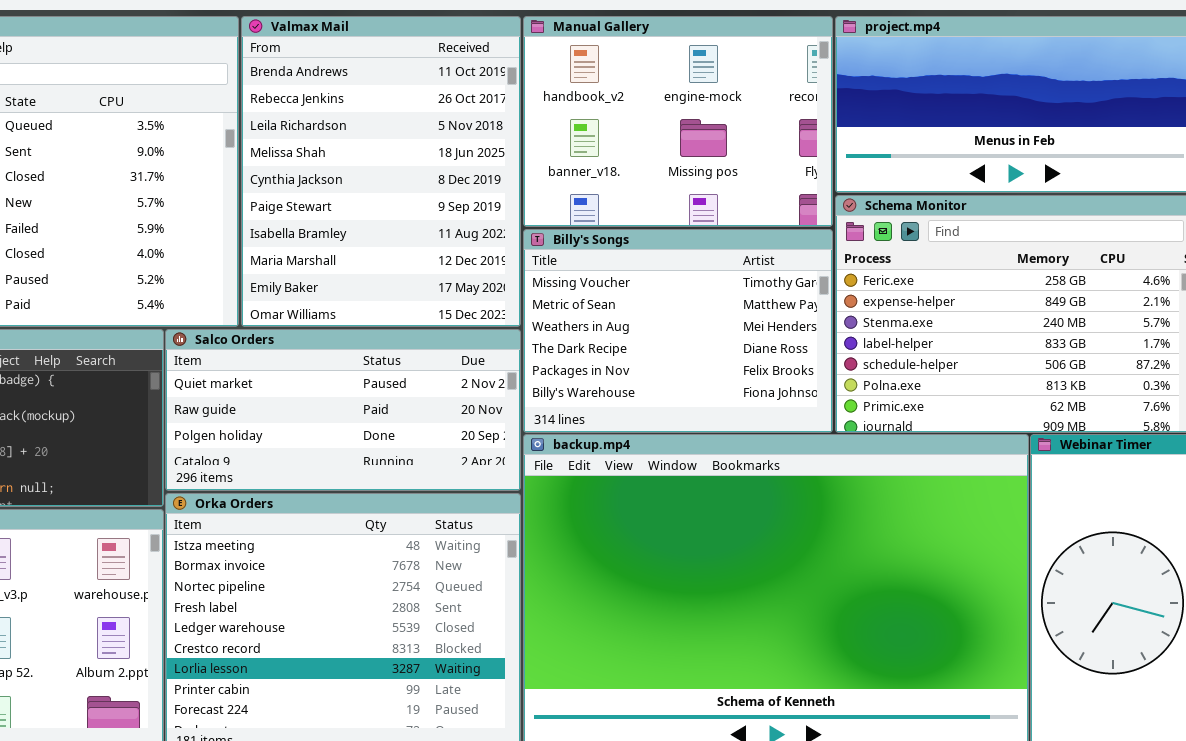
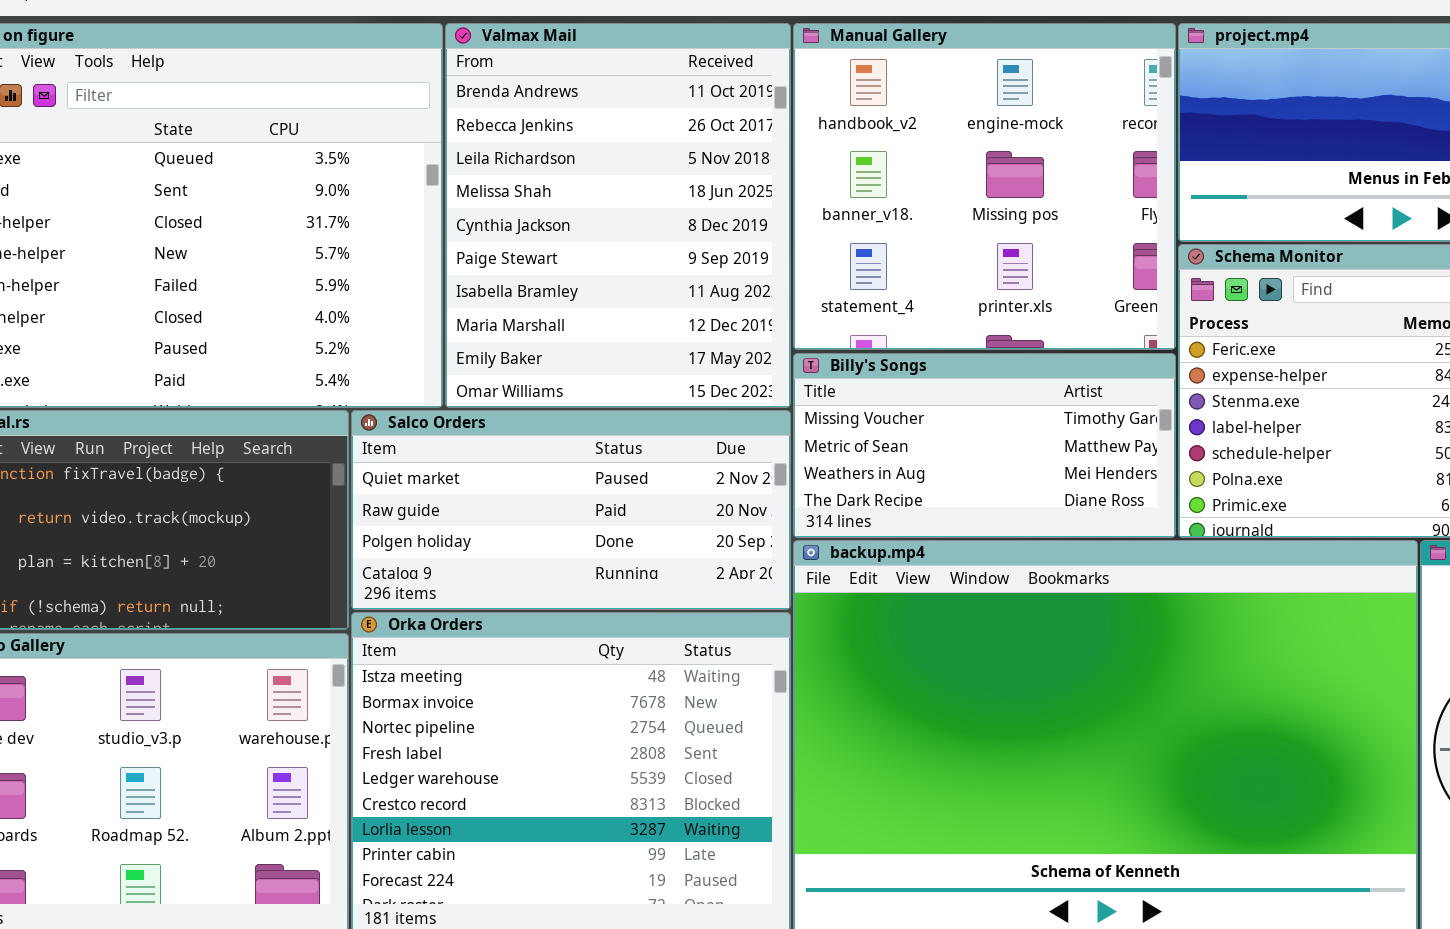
Manual Gallery: [523,16,833,227] -> [793,23,1176,350], resized
Billy's Songs: [523,229,833,433] -> [793,353,1176,538], resized

